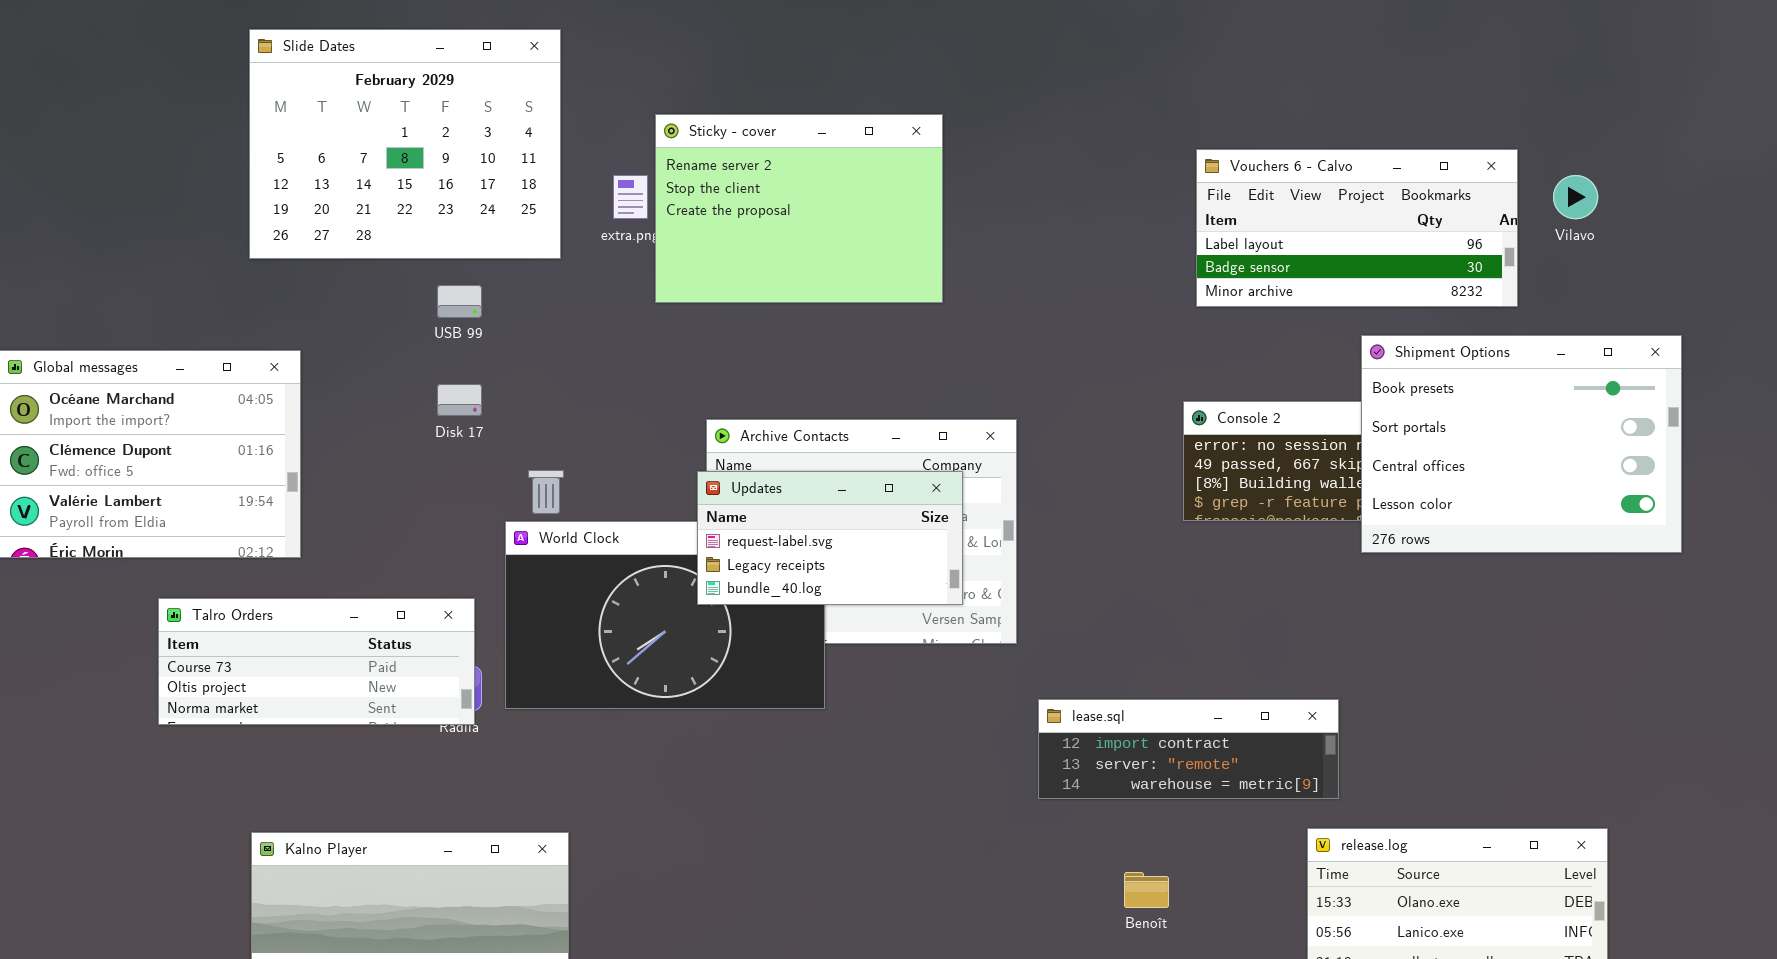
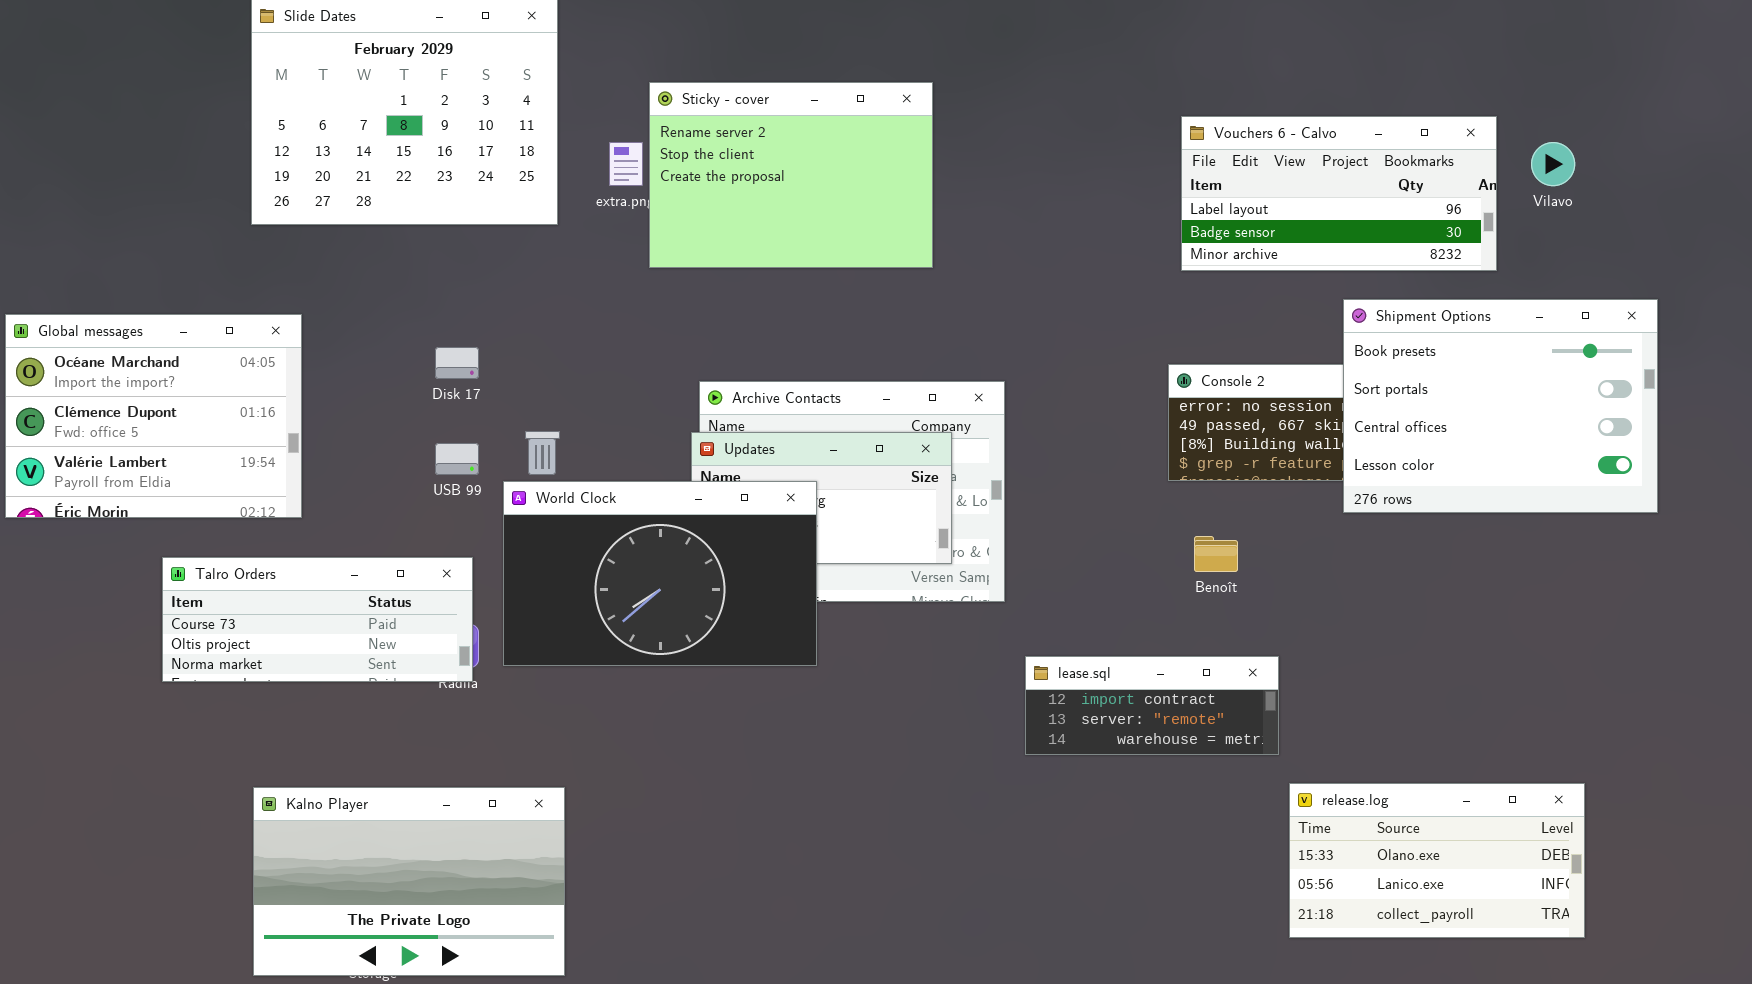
USB 99: [437,285,482,318] -> [435,443,479,475], moved
World Clock: [505,521,825,709] -> [503,481,817,666], raised
lease.sql: [1038,699,1339,799] -> [1025,656,1279,755], resized
Benoît: [1124,872,1169,908] -> [1194,536,1238,572], moved

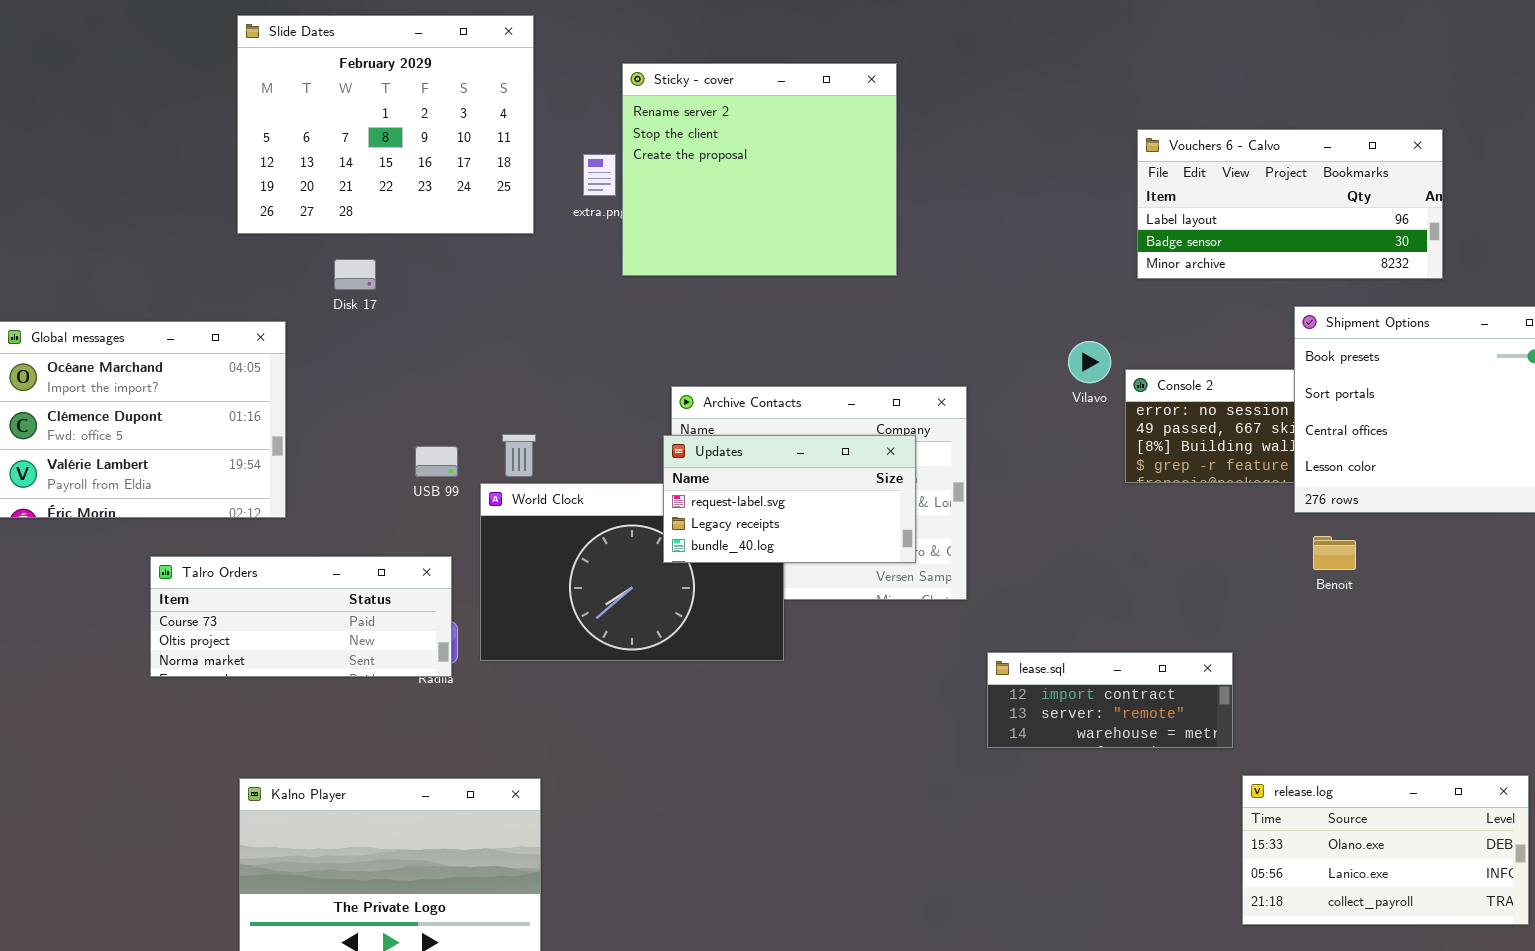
Sticky - cover: [649,82,933,268] -> [622,63,897,276], resized
Vilavo: [1531,142,1575,186] -> [1068,341,1111,383], moved
Disk 17: [435,347,479,379] -> [334,259,376,290], moved
Updates: [691,432,952,564] -> [663,435,916,563], raised
Benoît: [1194,536,1238,572] -> [1313,536,1356,570], moved

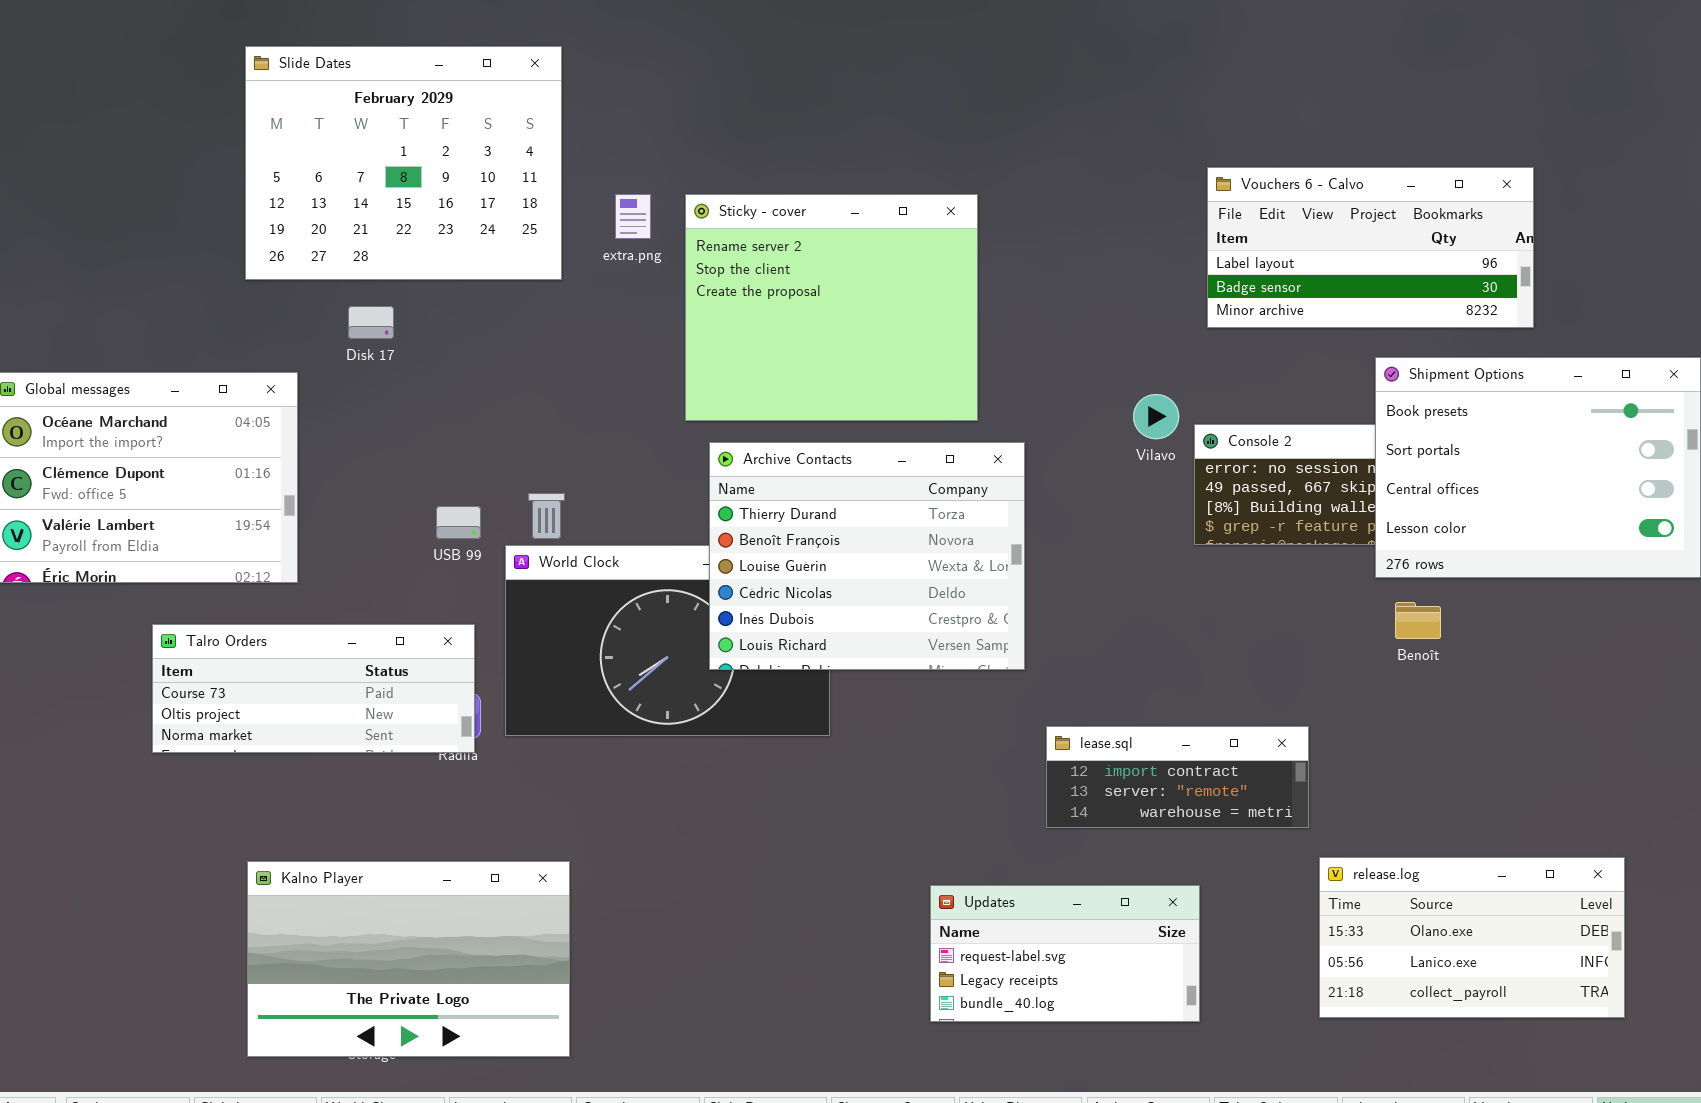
Sticky - cover: [622,63,897,276] -> [685,194,978,421], moved
Archive Contacts: [671,386,967,600] -> [709,442,1025,670], raised
Updates: [663,435,916,563] -> [930,885,1200,1022], moved

